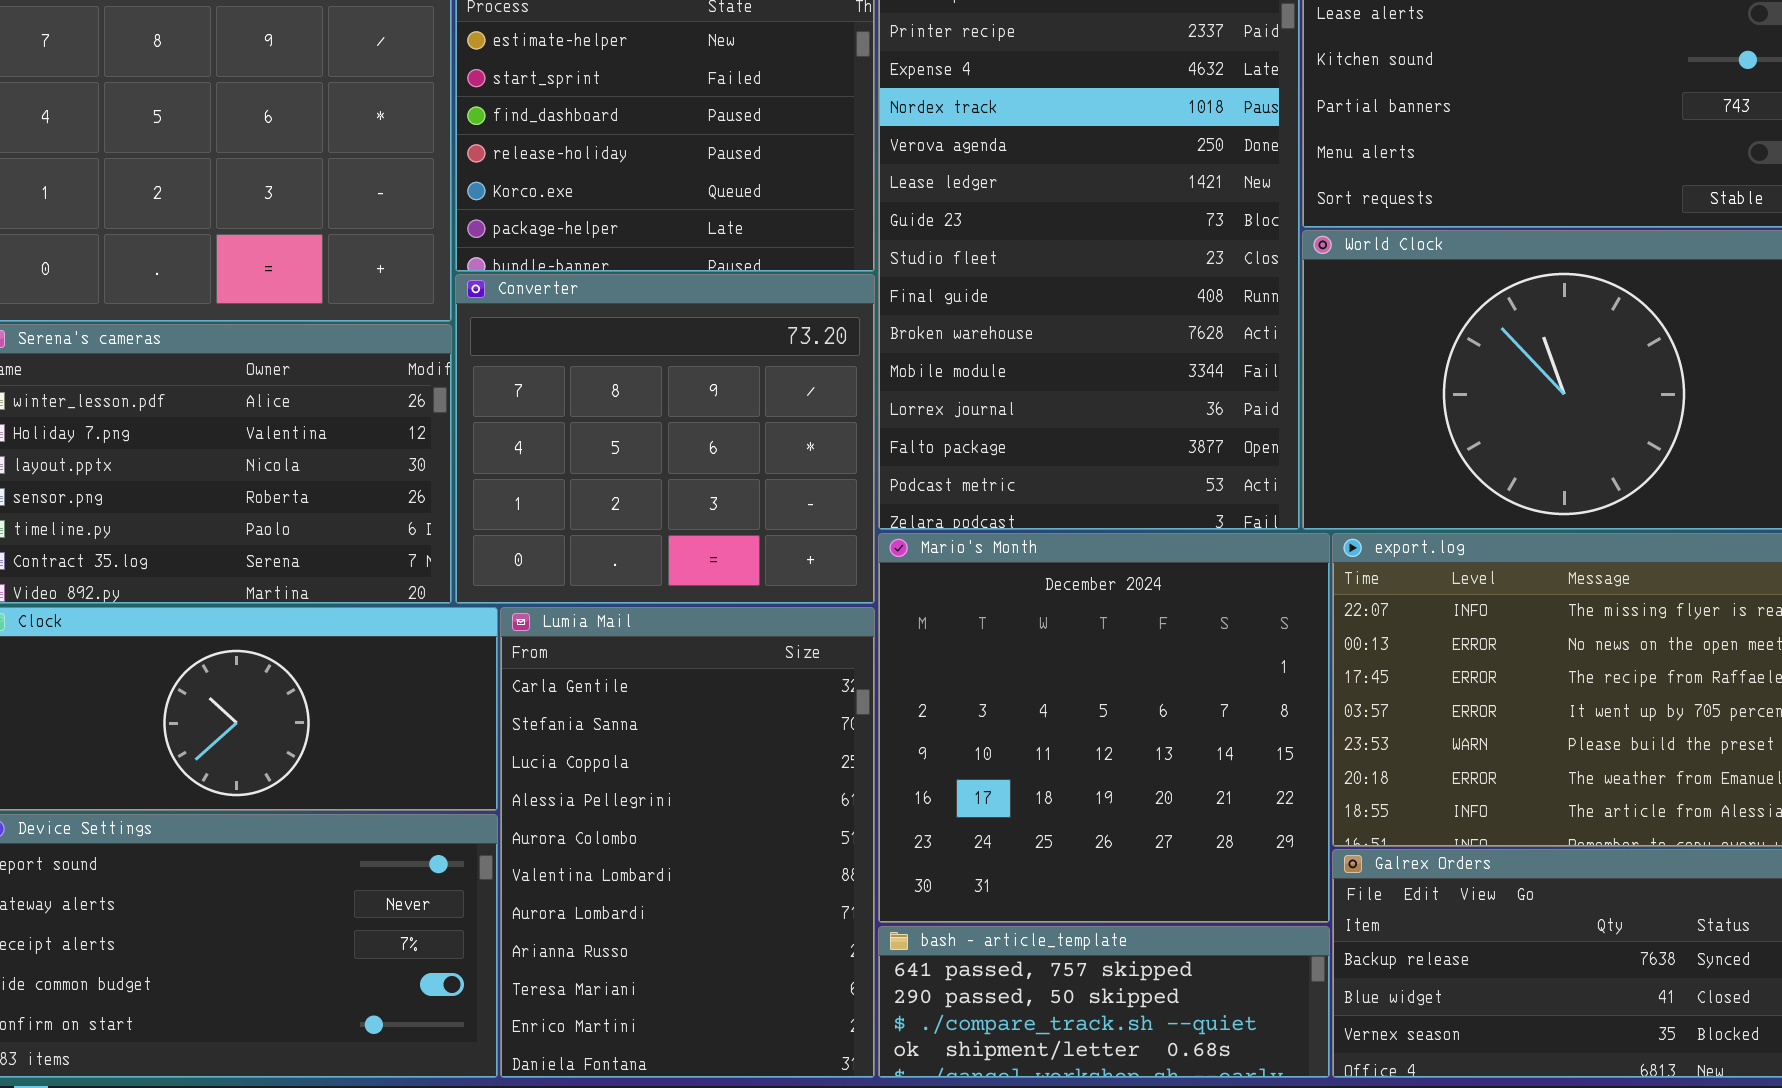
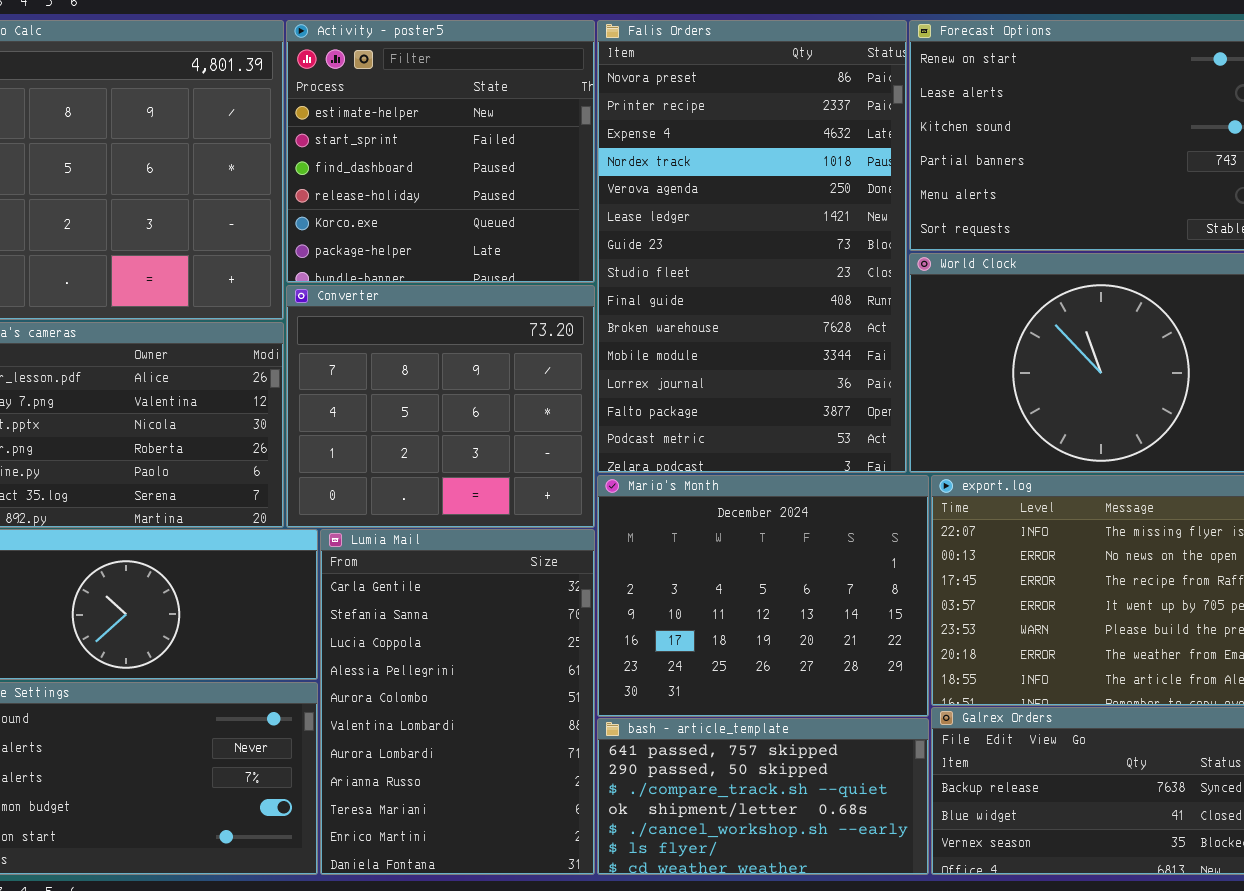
Mario's Month: [878,533,1330,923] -> [597,475,929,717], resized
bash - article_template: [878,926,1330,1078] -> [597,718,929,875], resized

